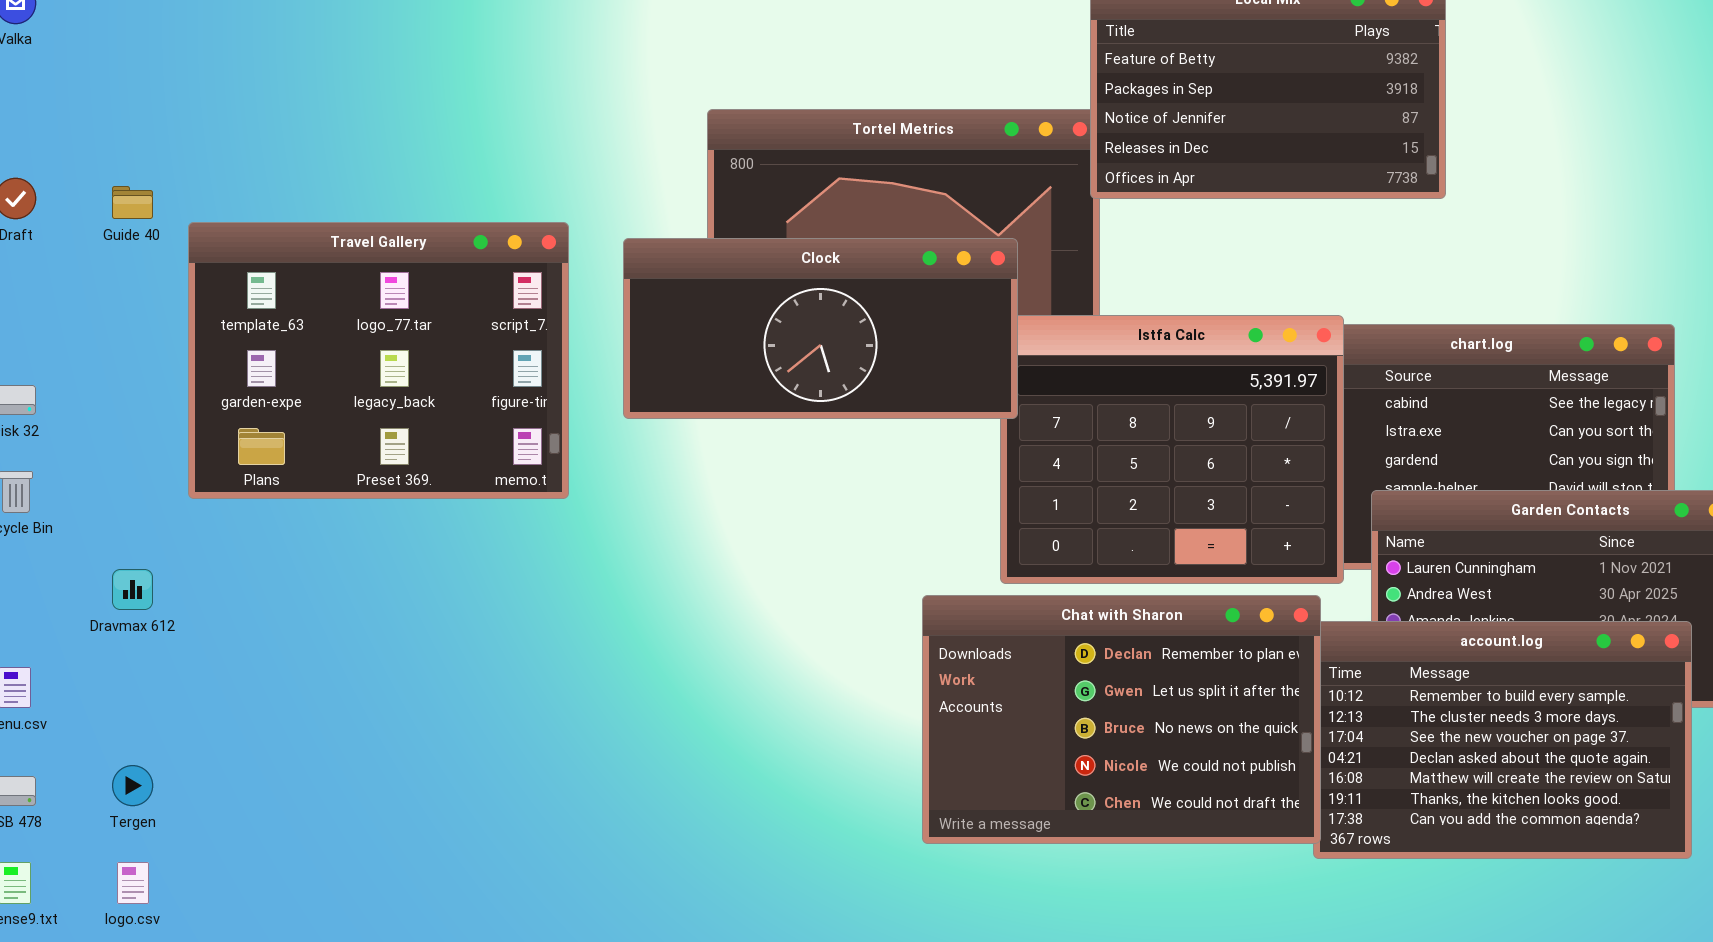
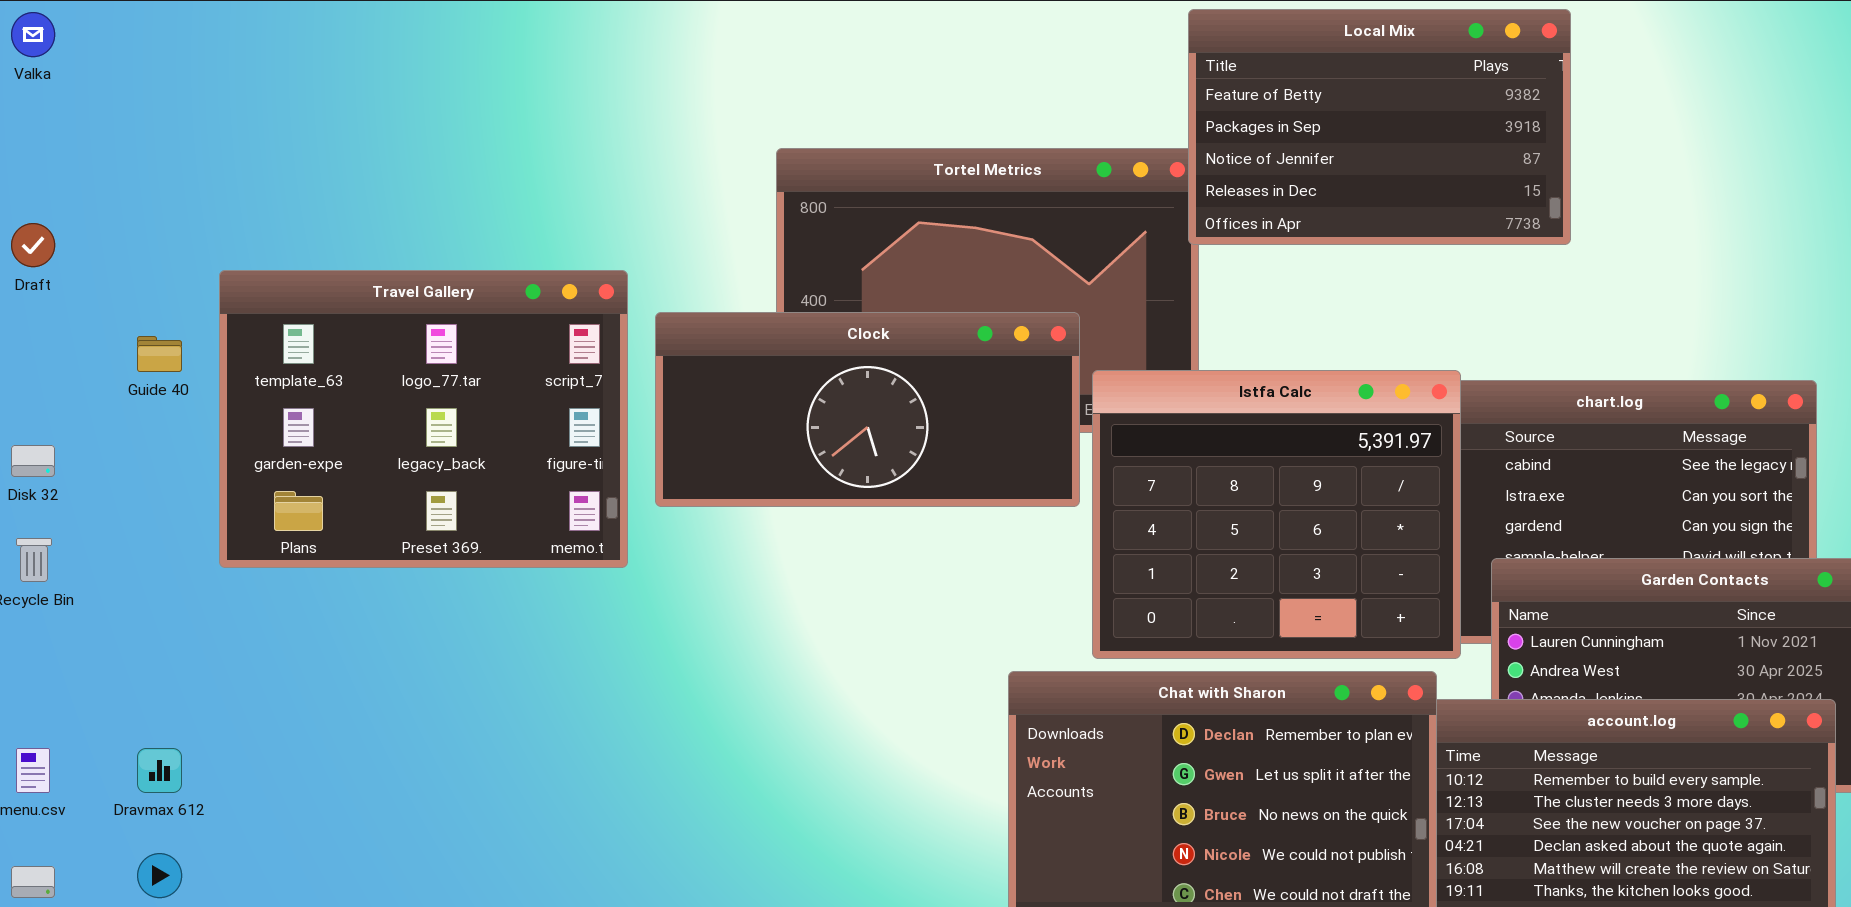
Guide 40: [112,186,153,219] -> [137,336,182,372], moved
Clock: [623,238,1018,419] -> [655,312,1080,507], moved
Dravmax 612: [112,569,153,610] -> [137,748,182,793], moved

